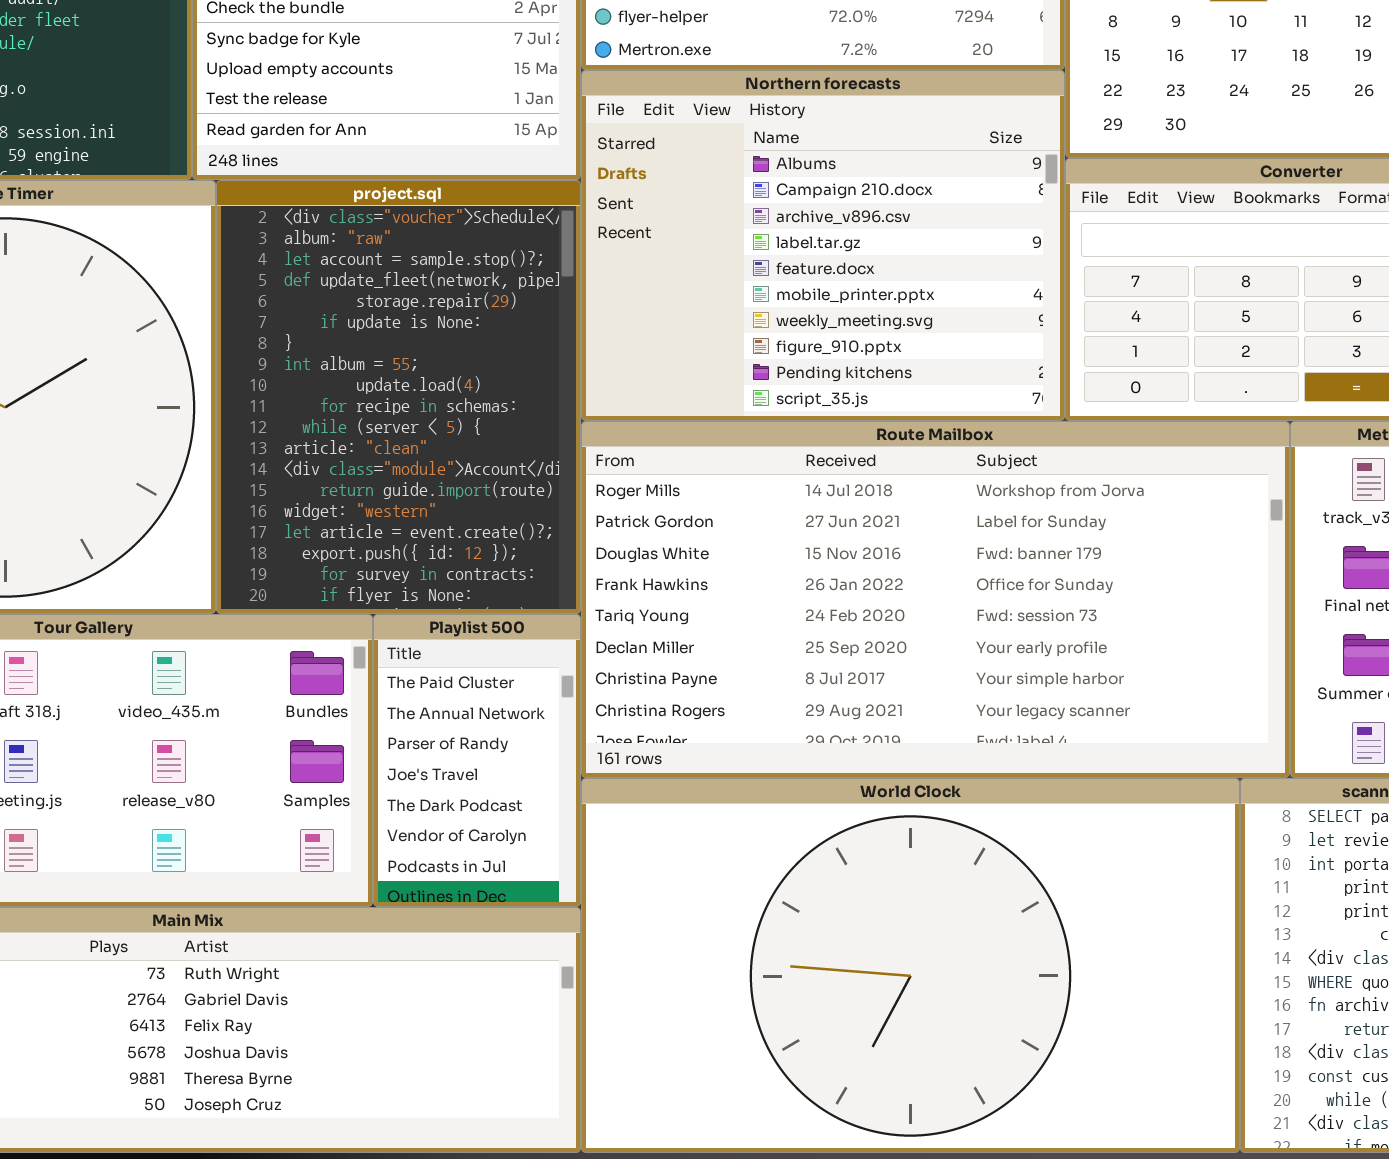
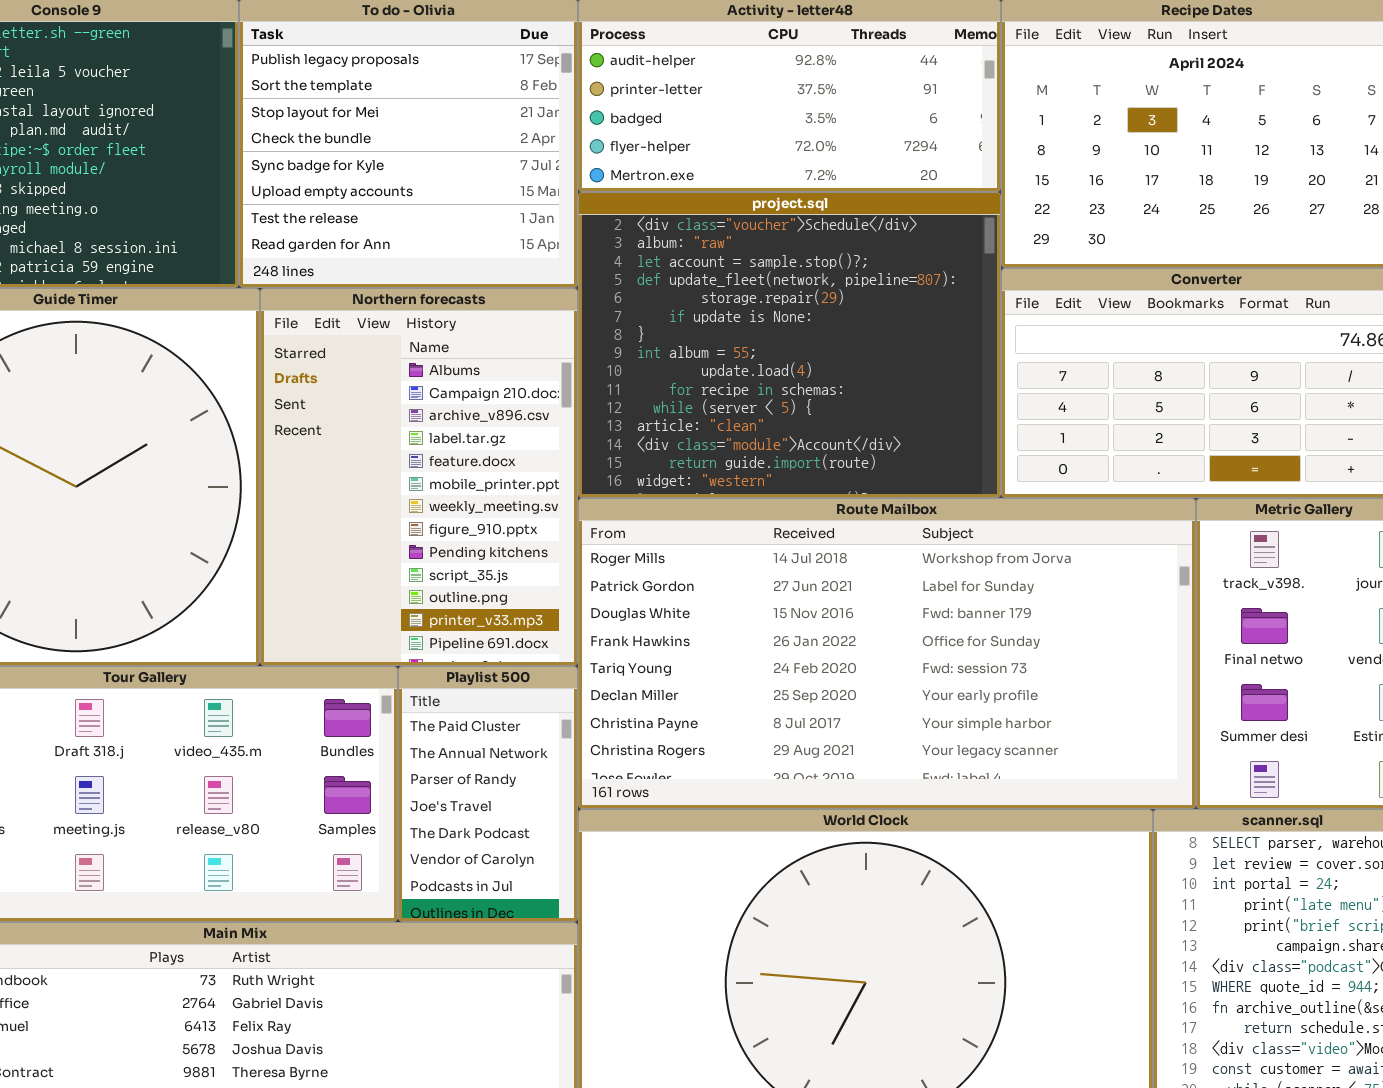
Northern forecasts: [581,70,1065,421] -> [260,288,578,666], moved, resized
project.sql: [216,180,581,614] -> [578,192,1001,498], moved, resized

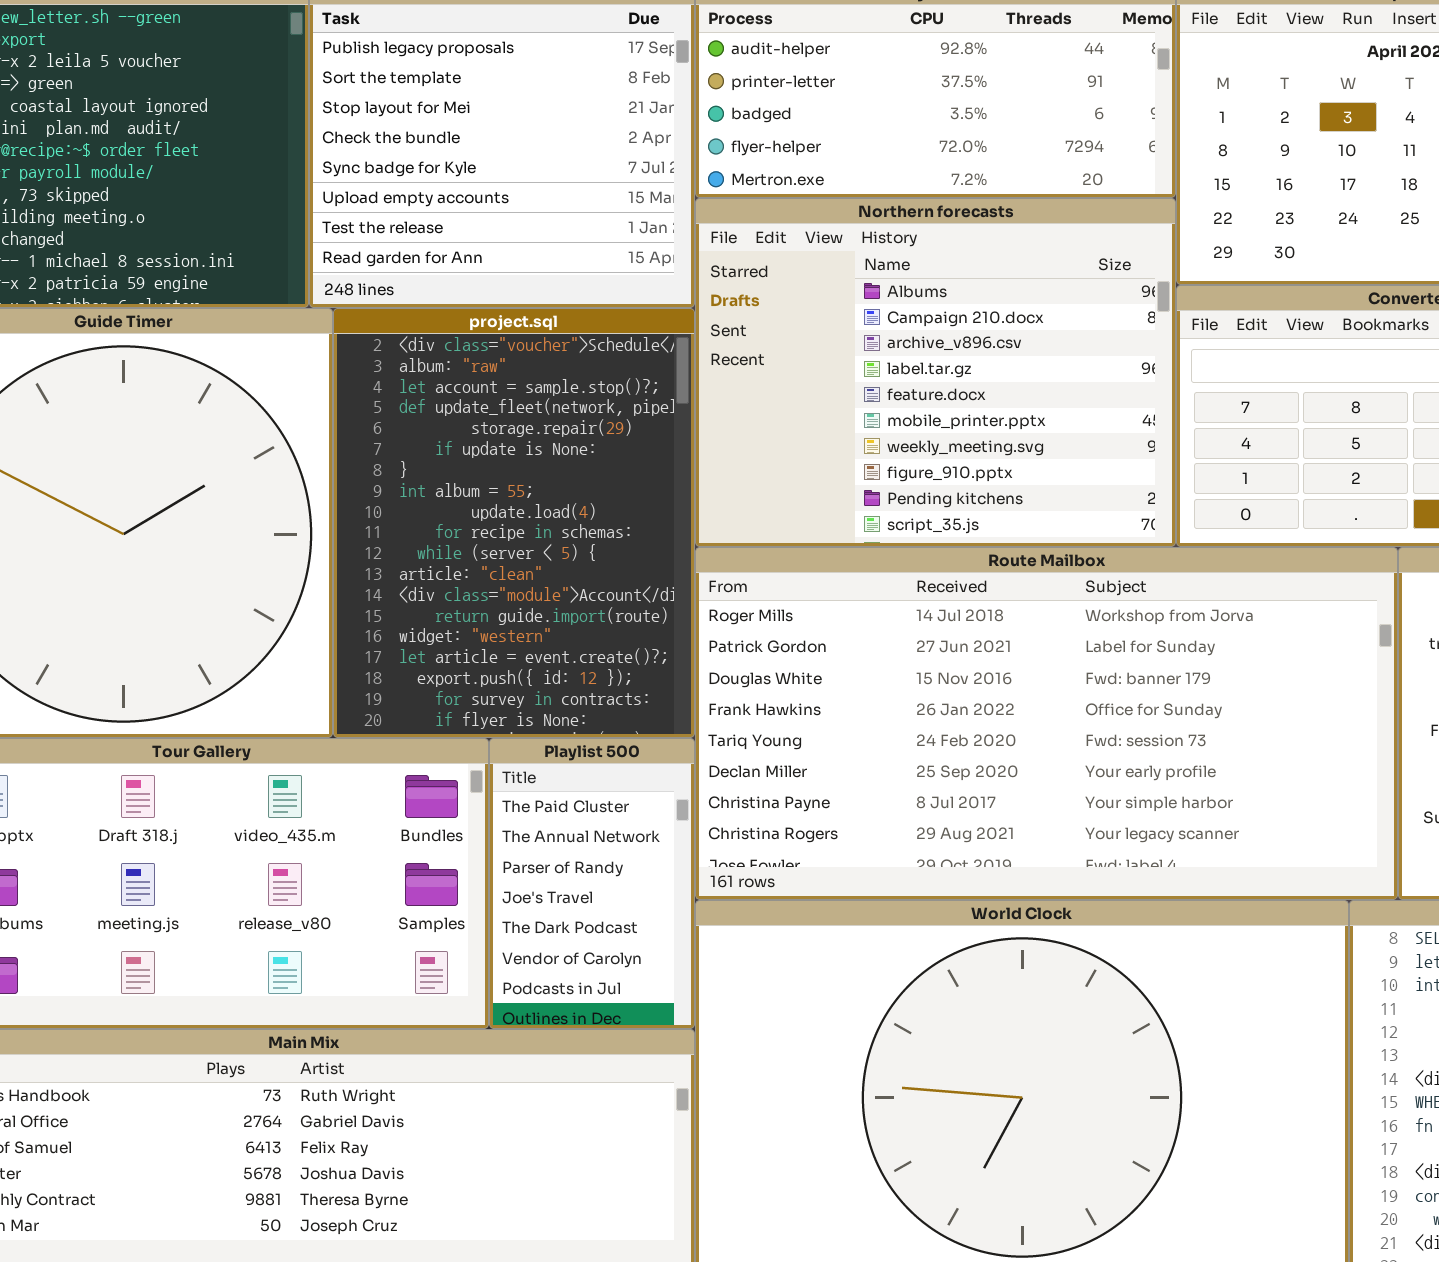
project.sql: [578,192,1001,498] -> [333,308,695,738], moved, resized
Northern forecasts: [260,288,578,666] -> [695,198,1176,547], moved, resized

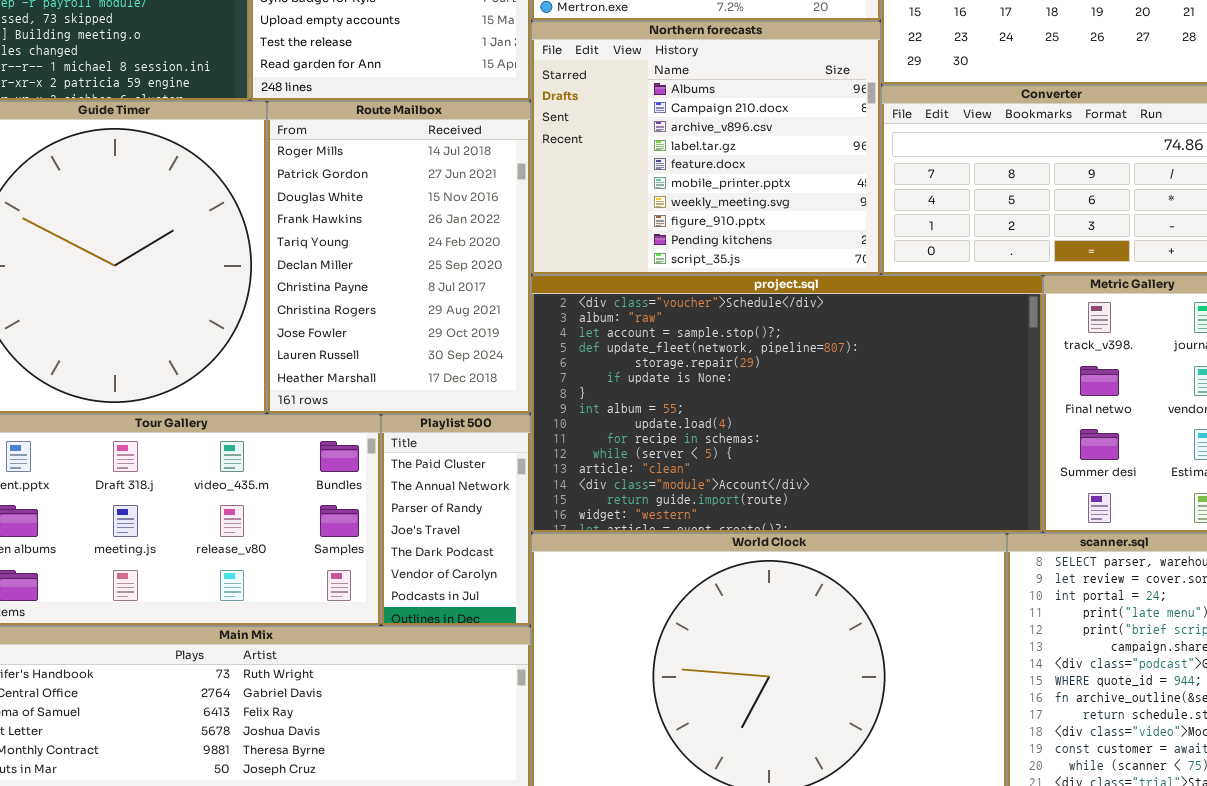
project.sql: [333,308,695,738] -> [531,275,1043,533], moved, resized
Route Mailbox: [695,547,1398,900] -> [267,101,531,414], moved, resized

